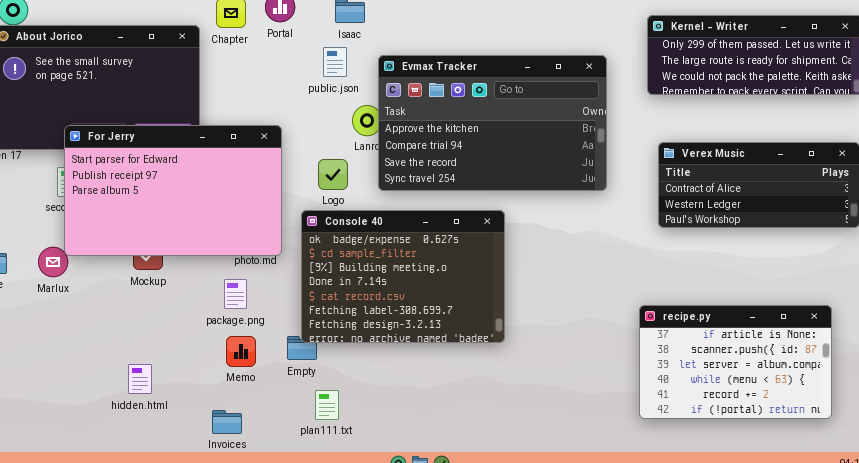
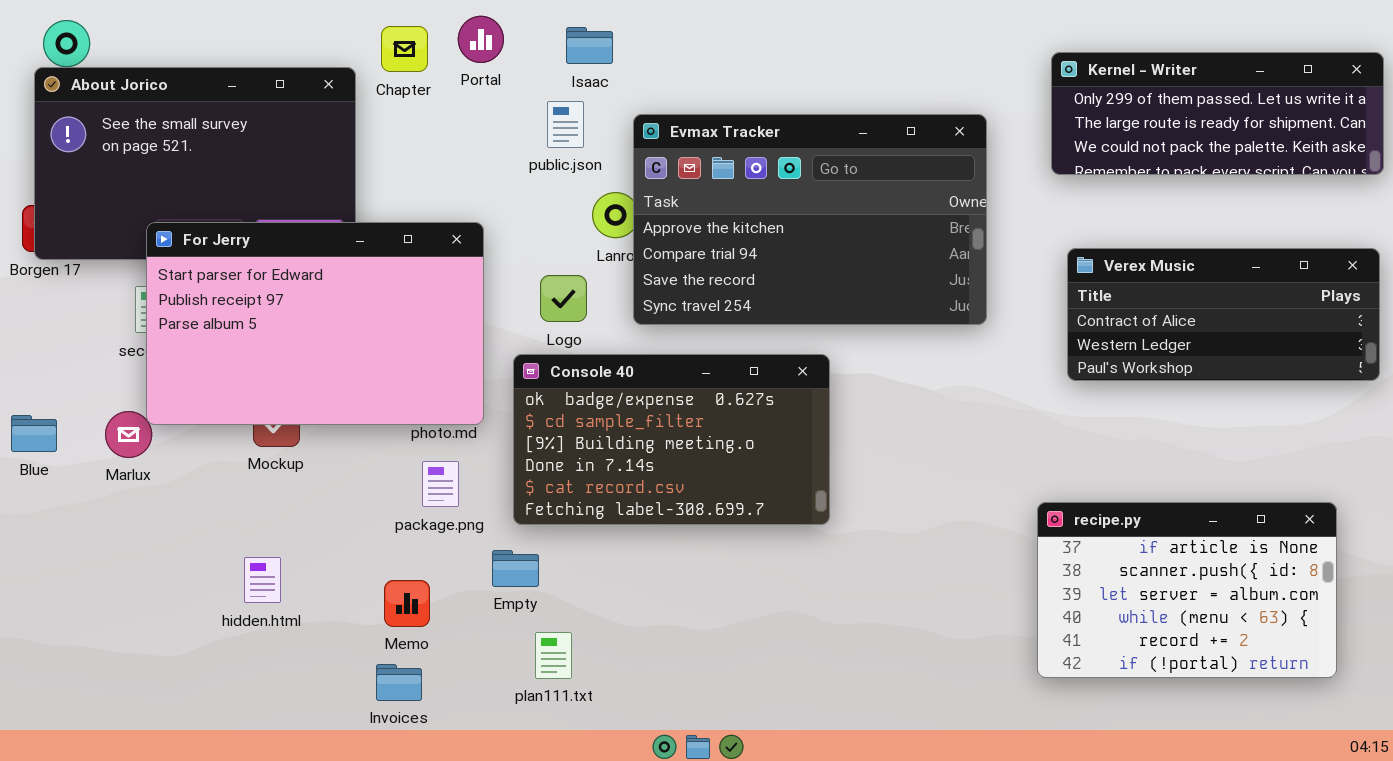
Console 40: [301,210,505,343] -> [513,354,830,525], resized
package.png: [224,279,247,309] -> [422,461,459,507], moved
Memo: [226,336,256,367] -> [384,580,430,627], moved
hidden.html: [128,364,152,394] -> [244,557,281,603], moved

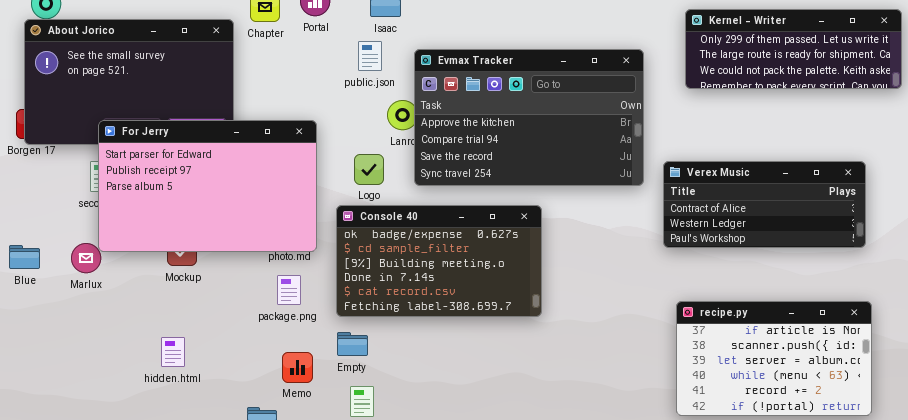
Verex Music: [1067,248,1380,381] -> [663,161,866,248], moved
Empty: [492,550,539,587] -> [337,332,368,356], moved
Memo: [384,580,430,627] -> [282,352,313,383], moved

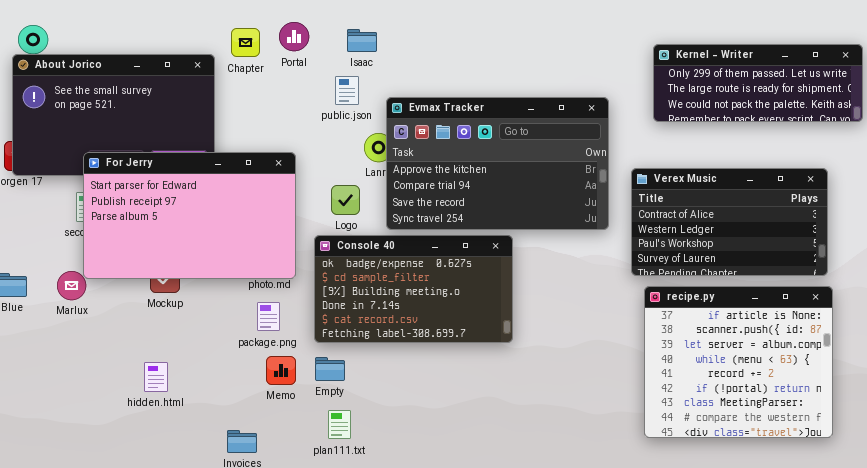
Evmax Tracker: [414,49,644,186] -> [386,97,609,230], moved
Verex Music: [663,161,866,248] -> [631,168,828,276], resized
recipe.py: [676,301,872,416] -> [644,286,833,438], resized
Memo: [282,352,313,383] -> [266,356,296,385], moved

